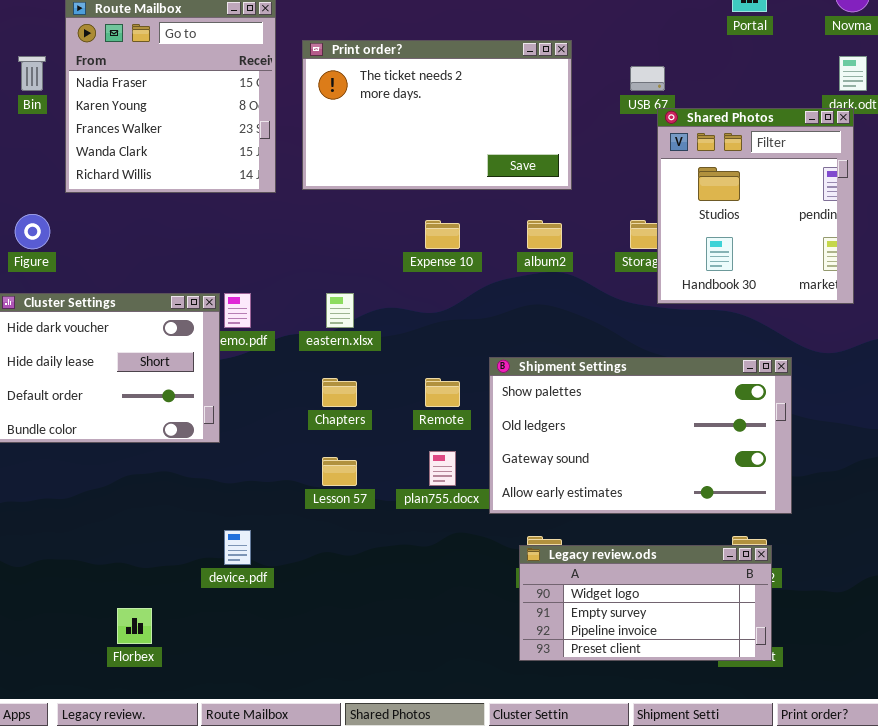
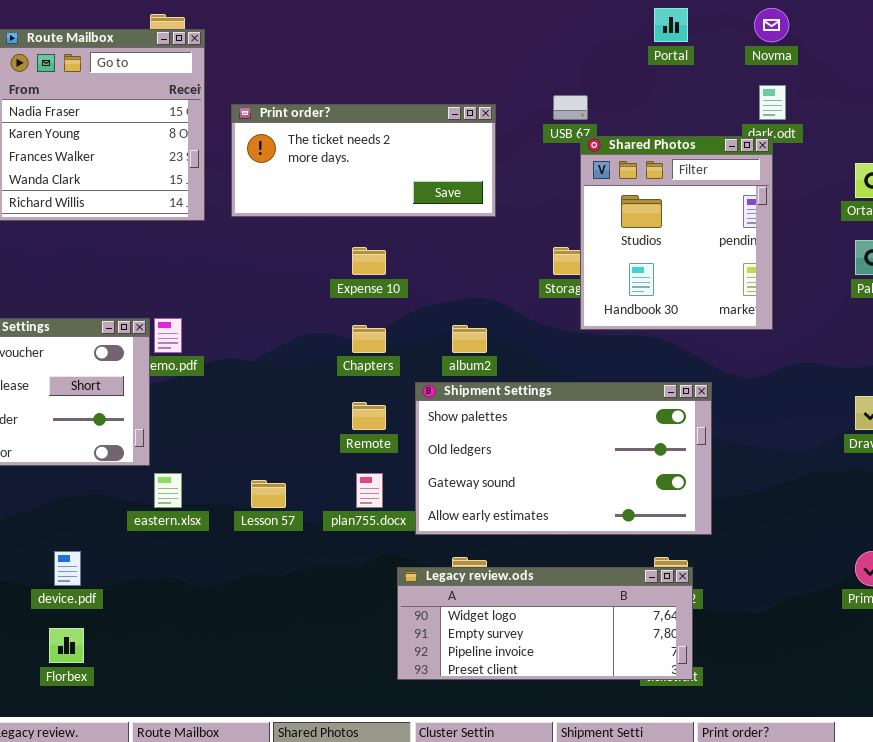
Print order?: [302,40,572,190] -> [231,104,496,217], resized
album2: [527,220,562,249] -> [452,325,487,353], moved
eastern.xlsx: [326,293,354,328] -> [154,473,182,508], moved
Chapters: [322,378,357,407] -> [352,325,386,353], moved
device.pdf: [224,530,251,565] -> [54,551,81,586], moved
Legacy review.ods: [519,545,772,661] -> [397,567,693,680], resized

